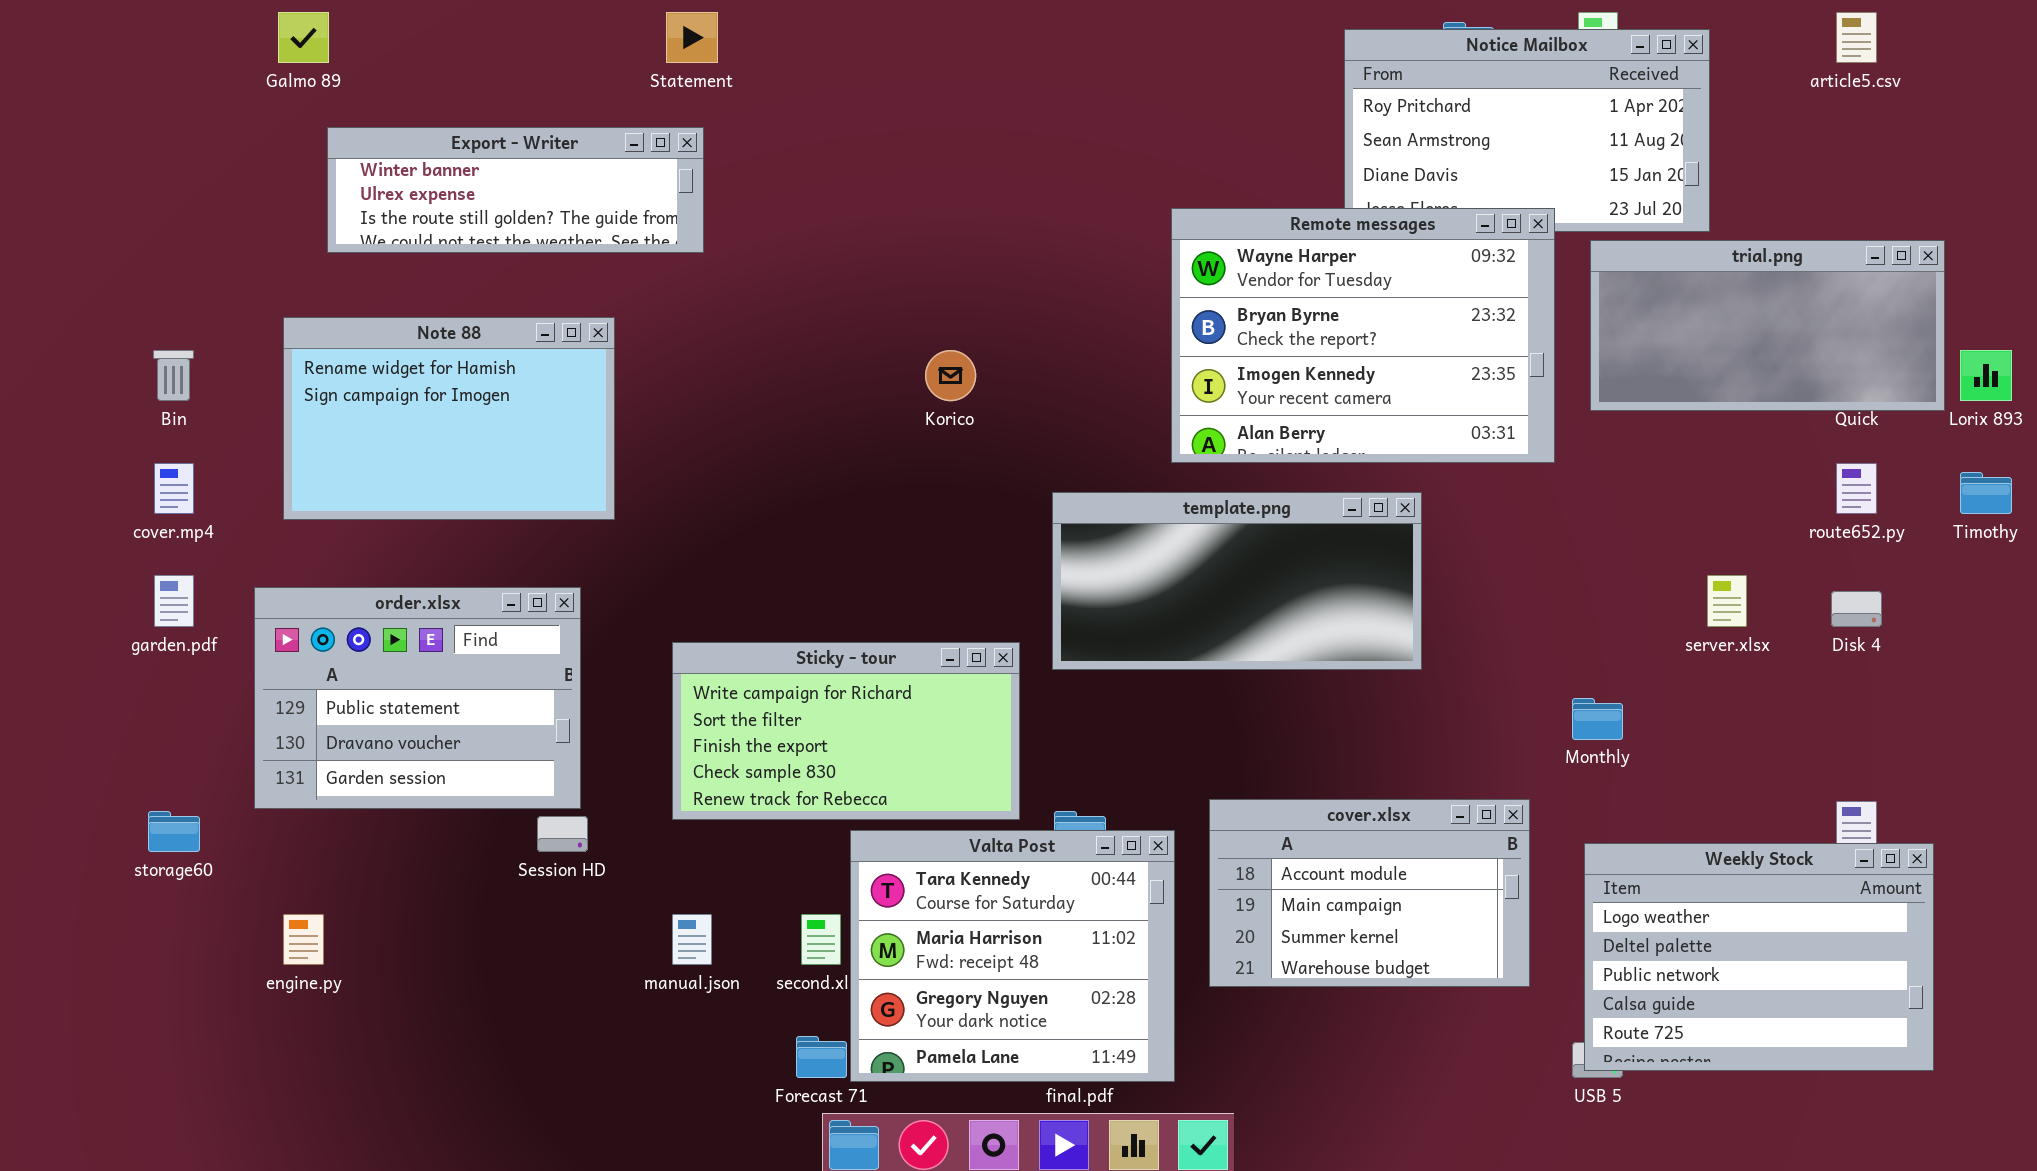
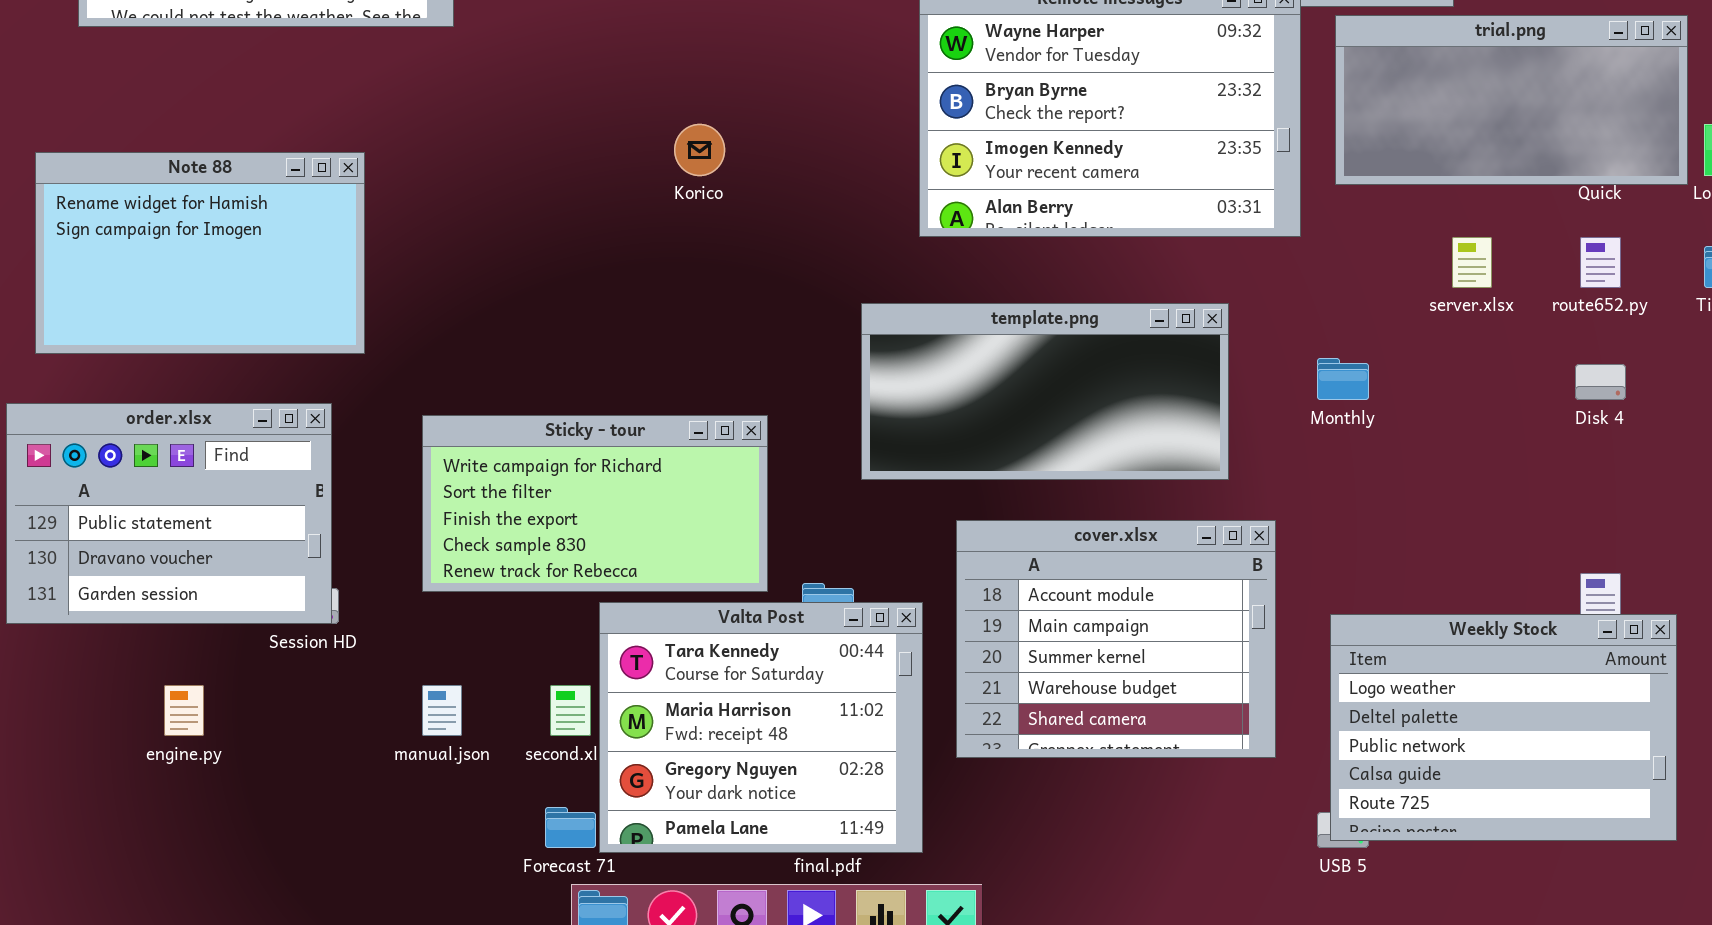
Note 88: [283,317,615,520] -> [35,152,365,354], moved
template.png: [1052,492,1422,670] -> [861,303,1229,480], moved
server.xlsx: [1707,575,1747,627] -> [1452,237,1492,288], moved
order.xlsx: [254,587,581,809] -> [6,403,332,624], moved
Monthly: [1572,698,1623,740] -> [1317,358,1369,400], moved
cover.xlsx: [1209,799,1530,987] -> [956,520,1276,758], resized
engine.py: [283,914,324,965] -> [164,685,204,736], moved

